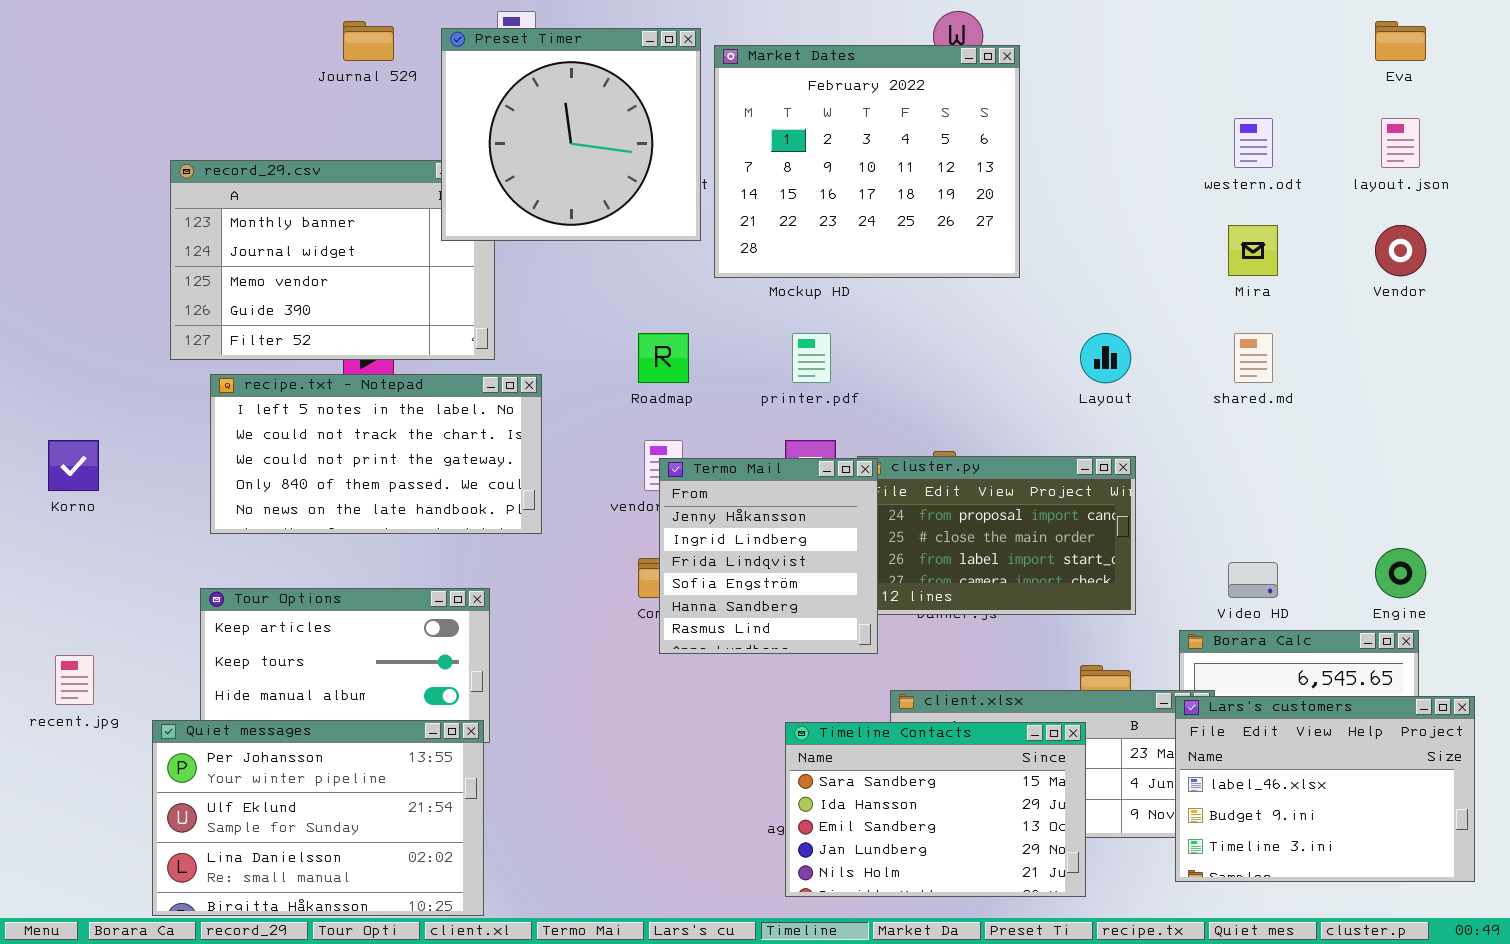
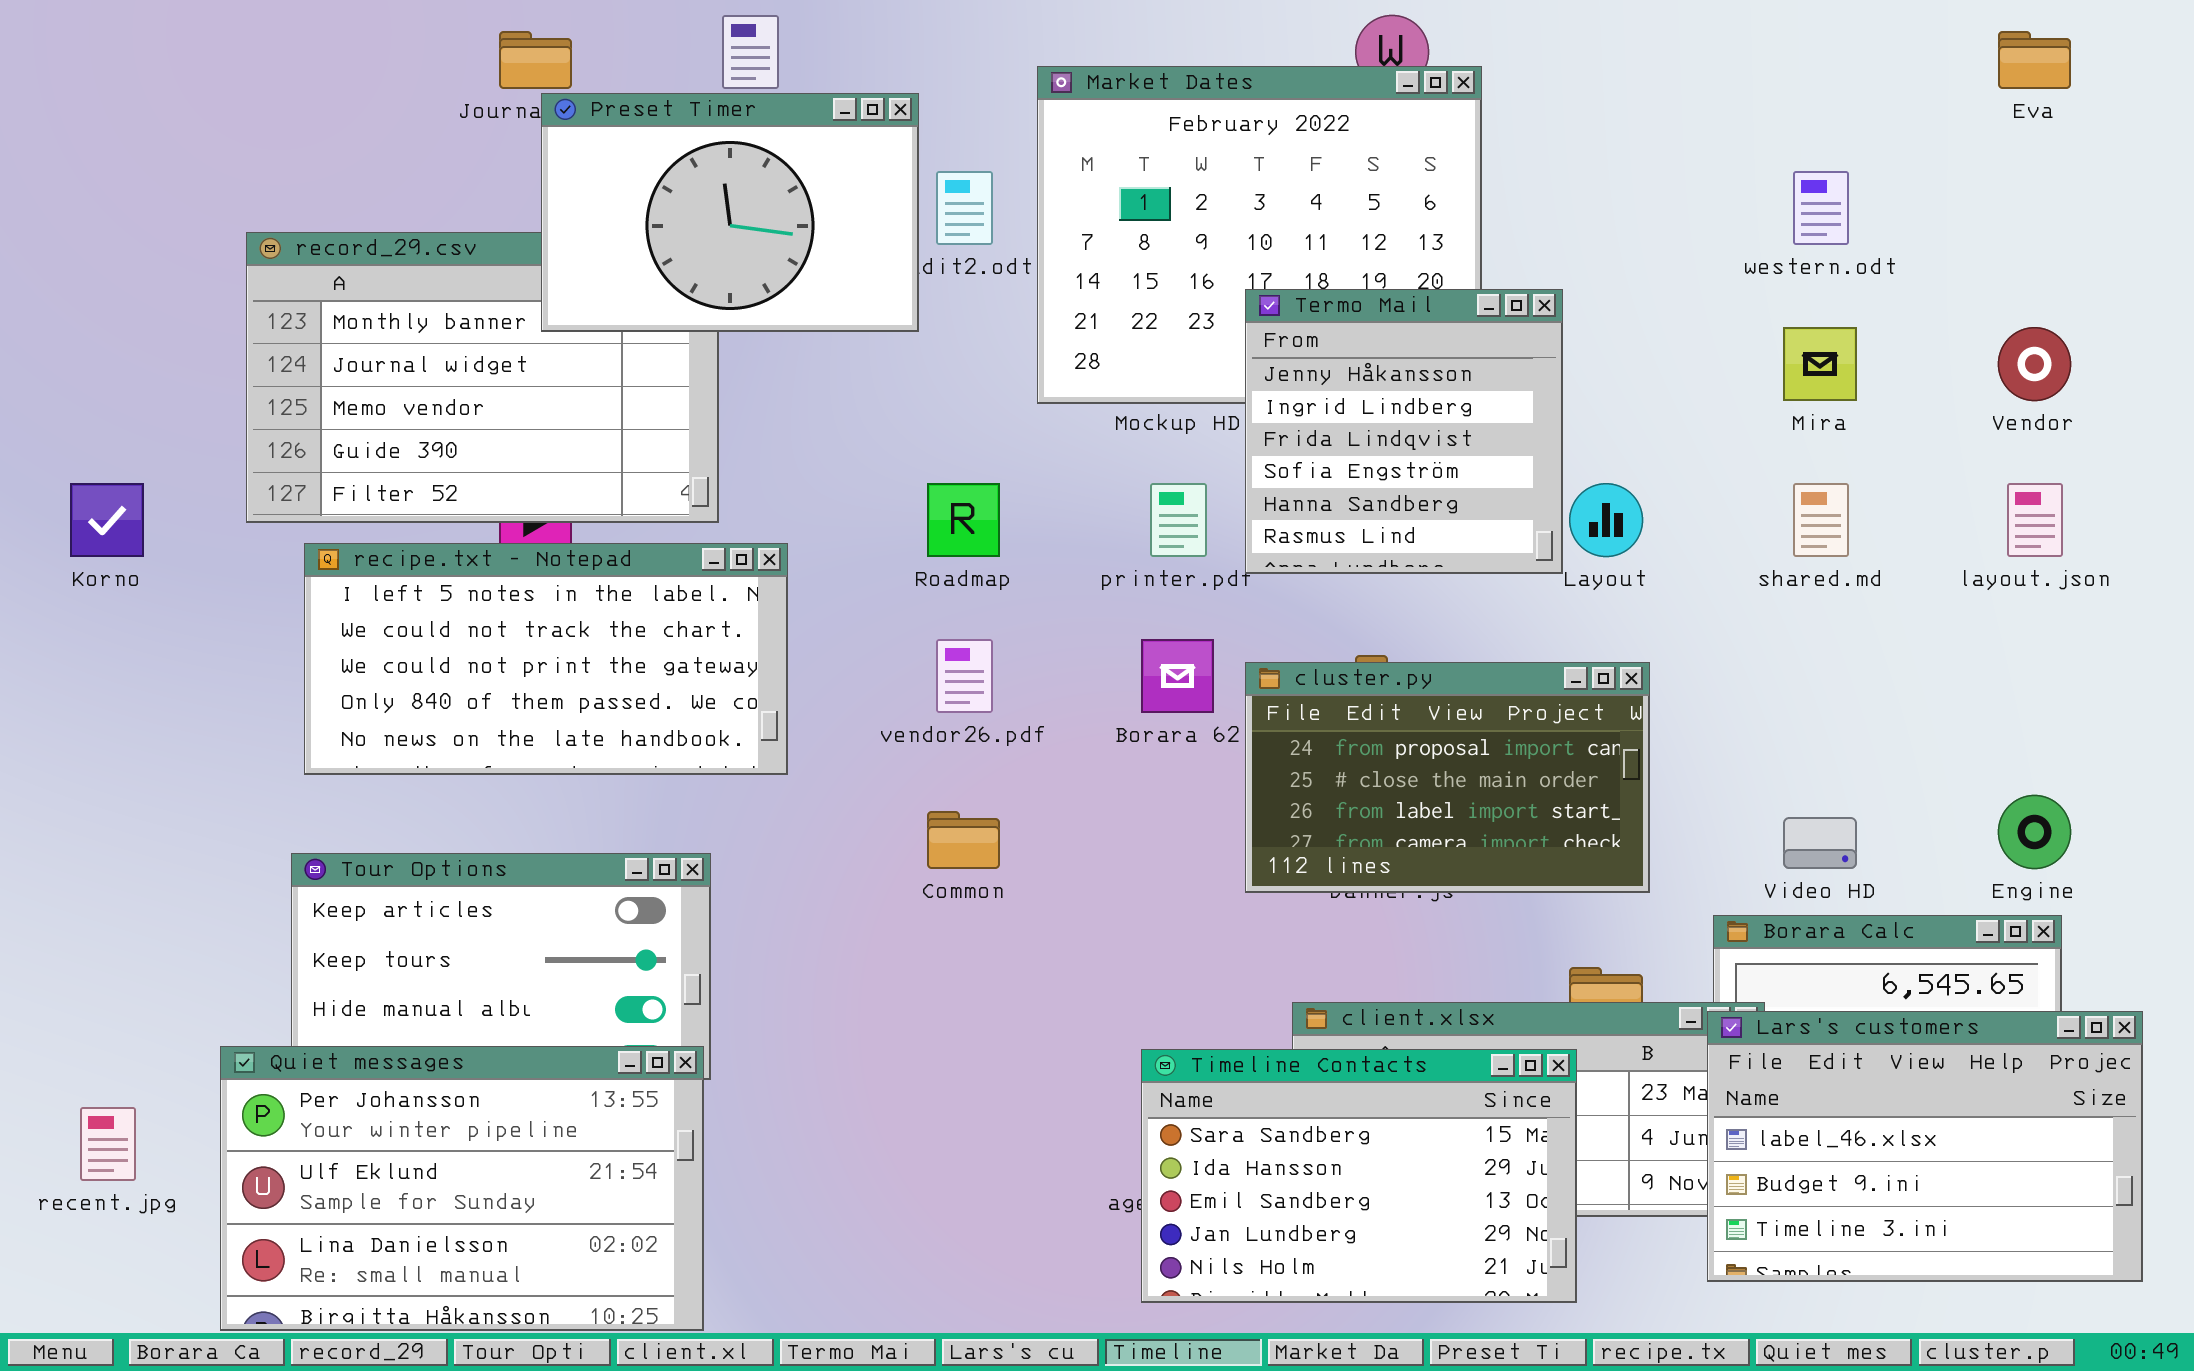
Preset Timer: [441,28,701,241] -> [541,93,919,332], moved, resized
layout.json: [1381,118,1420,168] -> [2007,483,2063,557], moved
Korno: [48,440,99,491] -> [70,483,144,557], moved
Termo Mail: [659,458,878,654] -> [1245,289,1563,574], moved
recent.jpg: [55,655,94,705] -> [80,1107,136,1181], moved

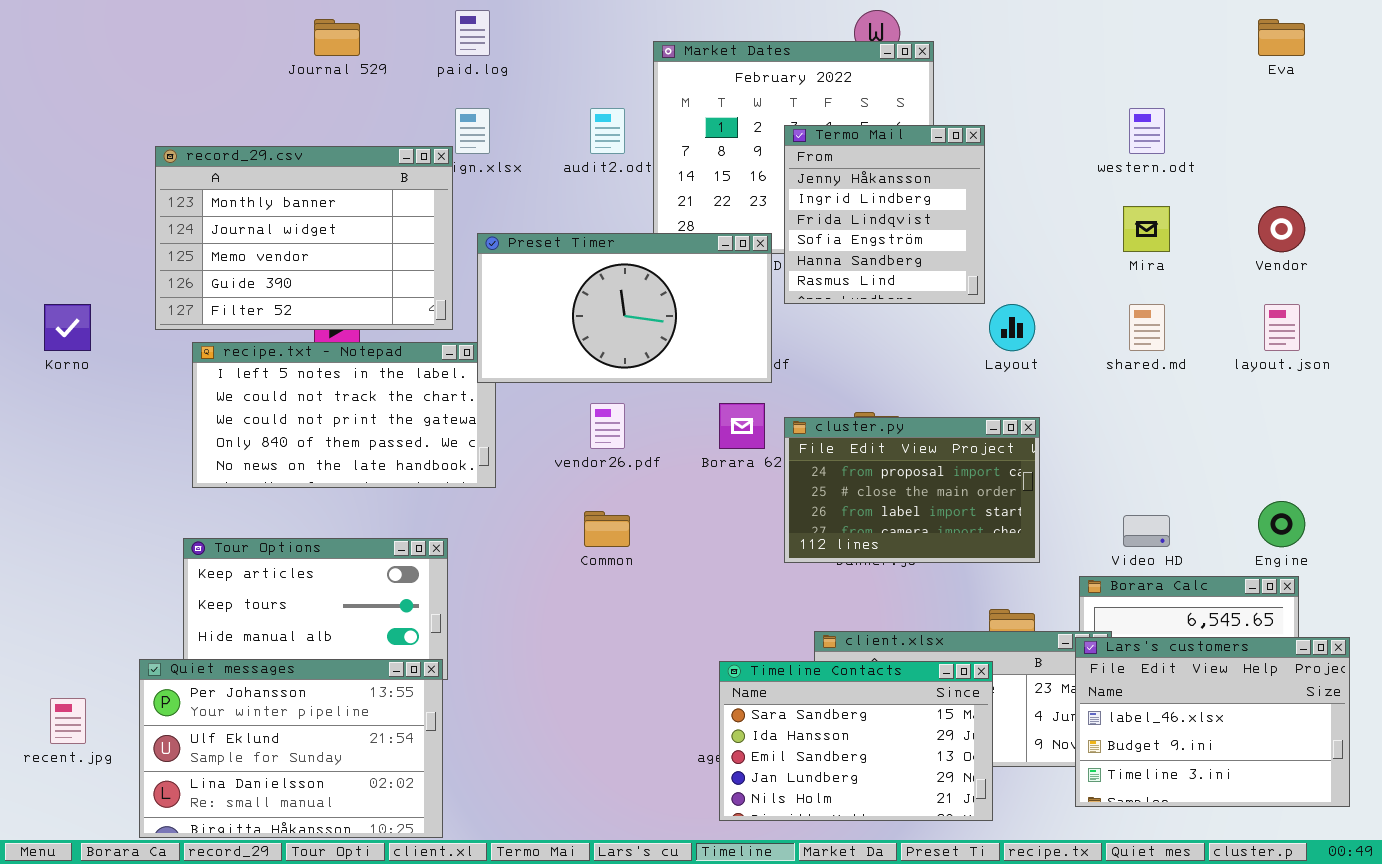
Preset Timer: [541,93,919,332] -> [477,233,772,383], moved, resized
Termo Mail: [1245,289,1563,574] -> [784,125,985,304], moved

